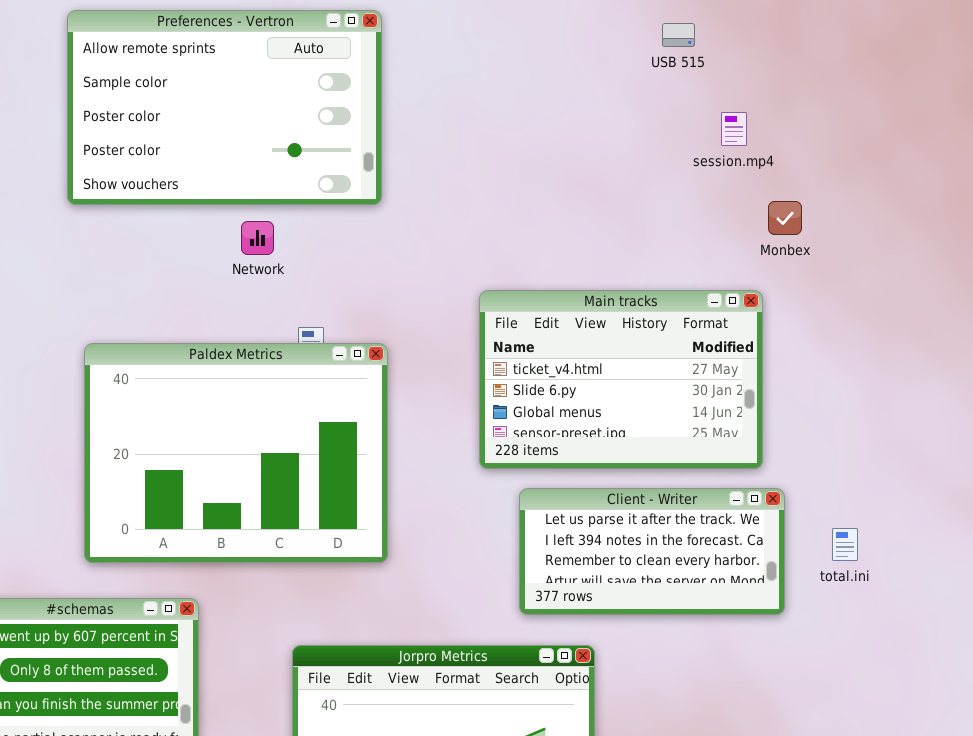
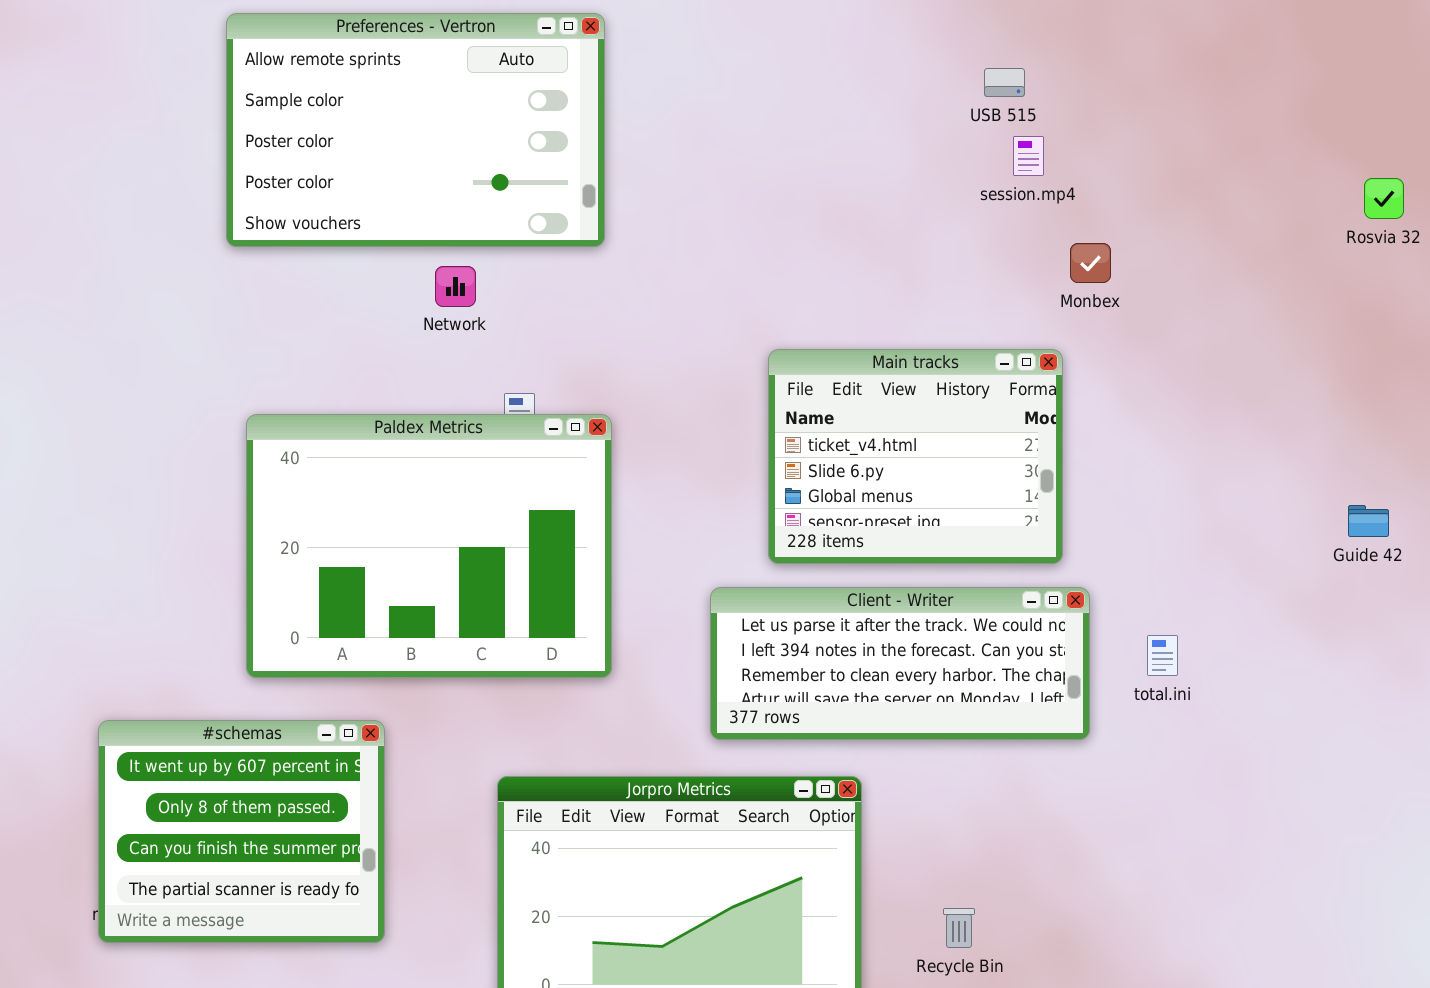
USB 515: [662,23,695,47] -> [984,68,1025,97], moved
Main tracks: [479,290,763,469] -> [768,349,1063,564], resized
Client - Writer: [519,488,785,615] -> [710,587,1090,740], resized

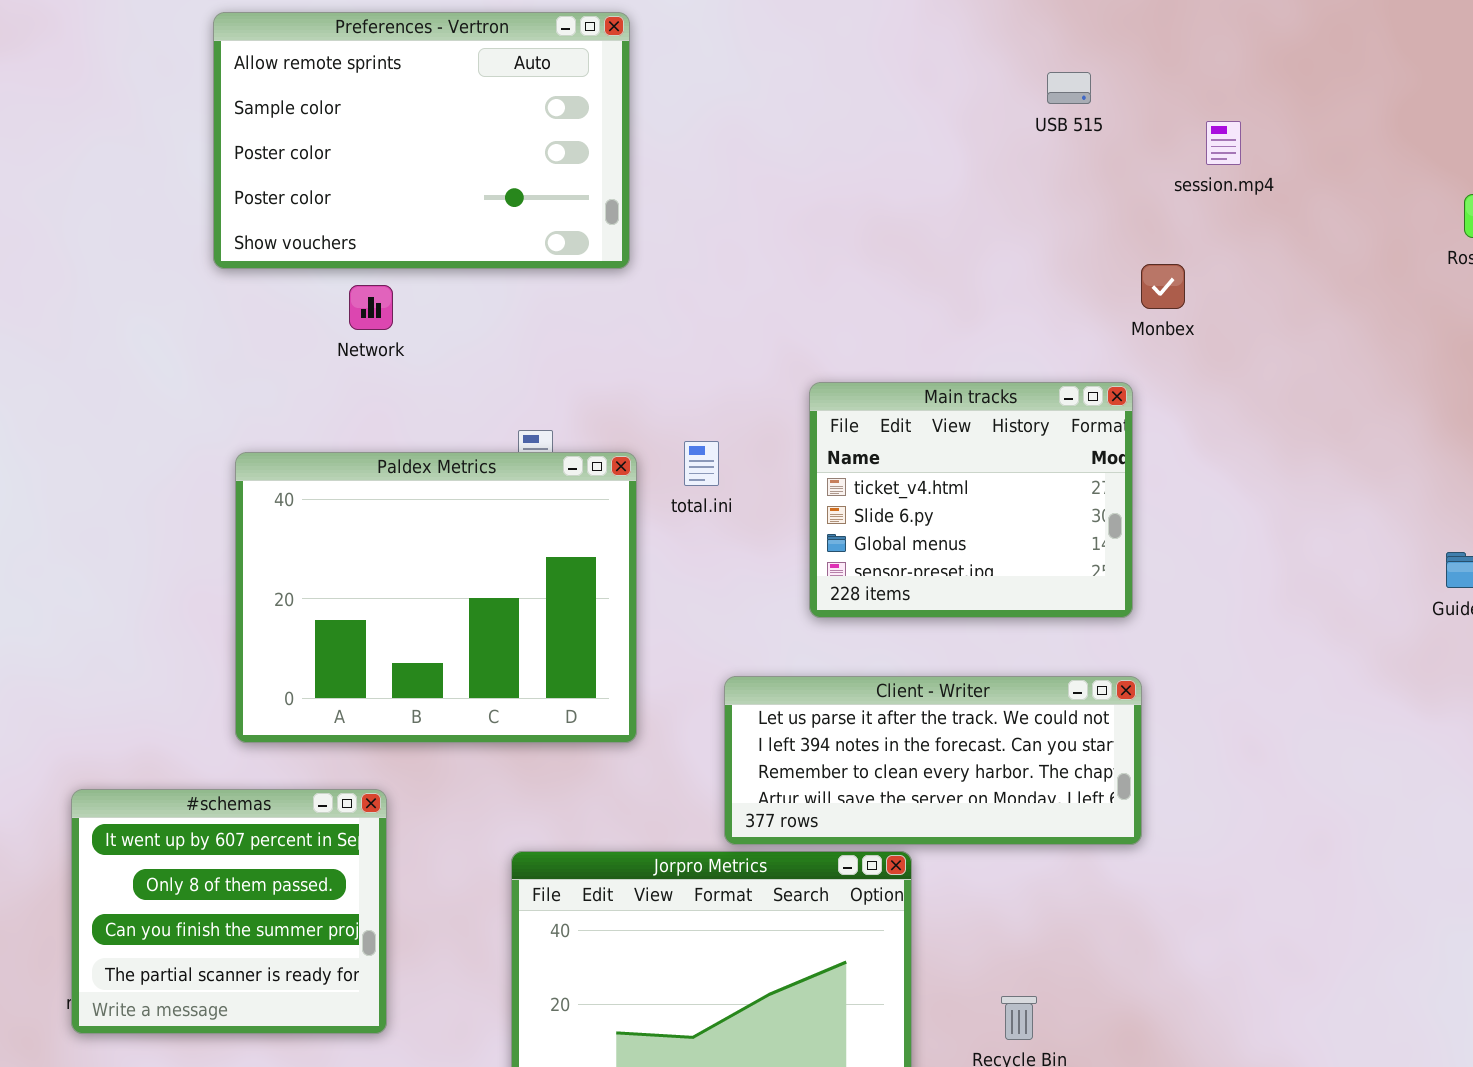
session.mp4: [1013,136,1044,176] -> [1206,121,1241,165], moved
Network: [435,266,476,307] -> [349,285,393,330], moved
Client - Writer: [710,587,1090,740] -> [724,676,1142,845], moved
total.ini: [1147,635,1178,676] -> [684,441,719,486], moved

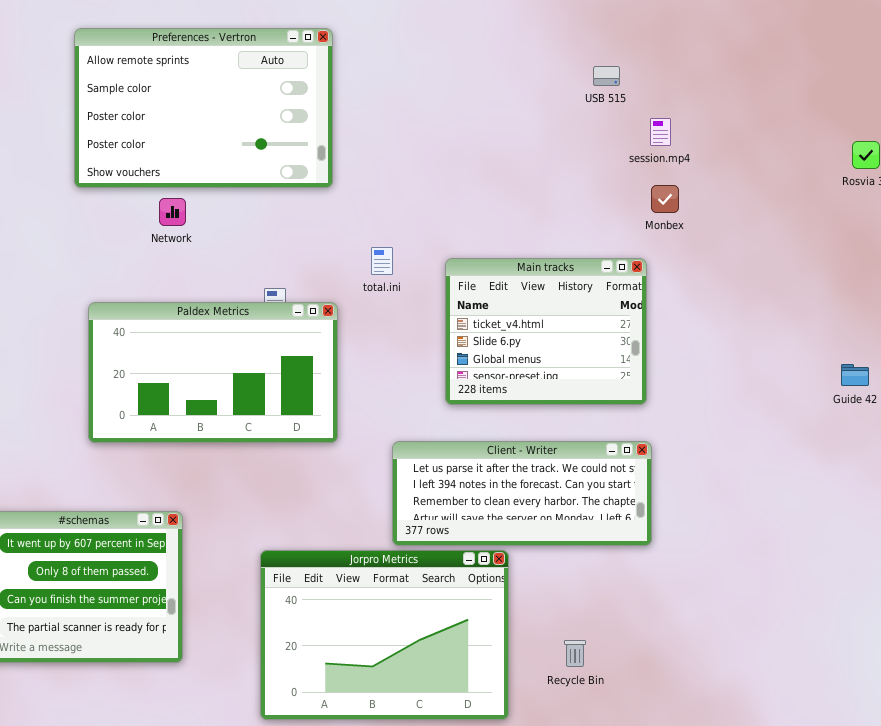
session.mp4: [1206,121,1241,165] -> [650,118,671,146], moved
total.ini: [684,441,719,486] -> [371,247,393,275], moved
Paldex Metrics: [235,452,637,743] -> [88,302,338,443], resized

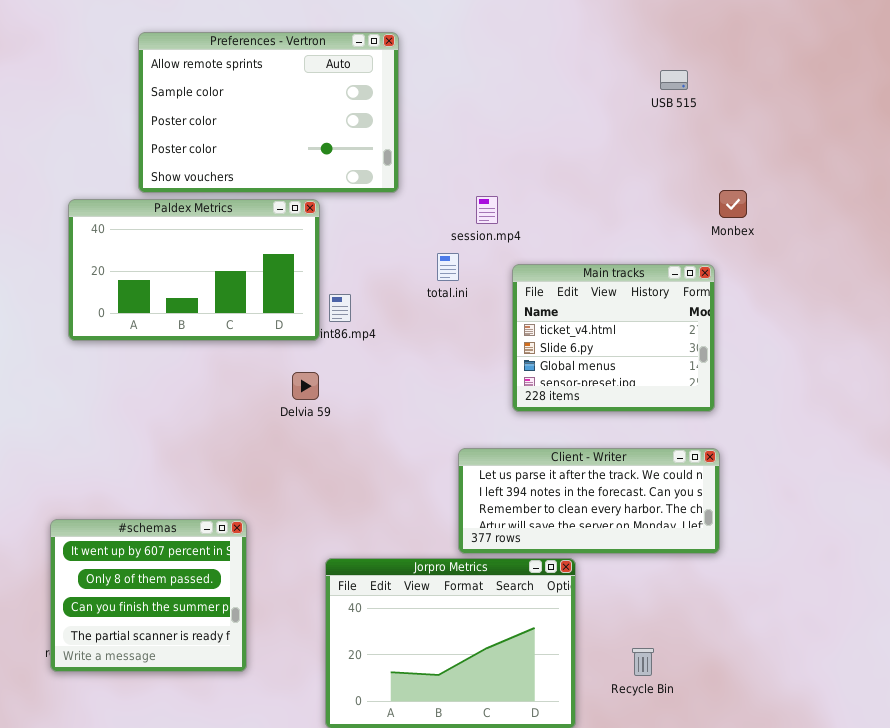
session.mp4: [650,118,671,146] -> [476,196,498,224], moved
Paldex Metrics: [88,302,338,443] -> [68,199,320,341], moved

